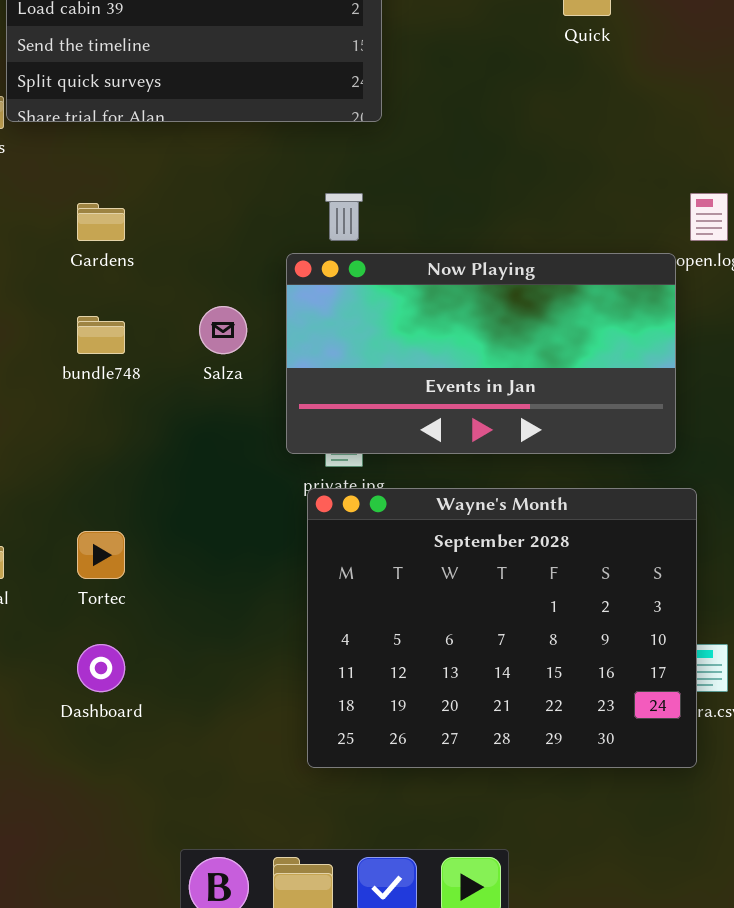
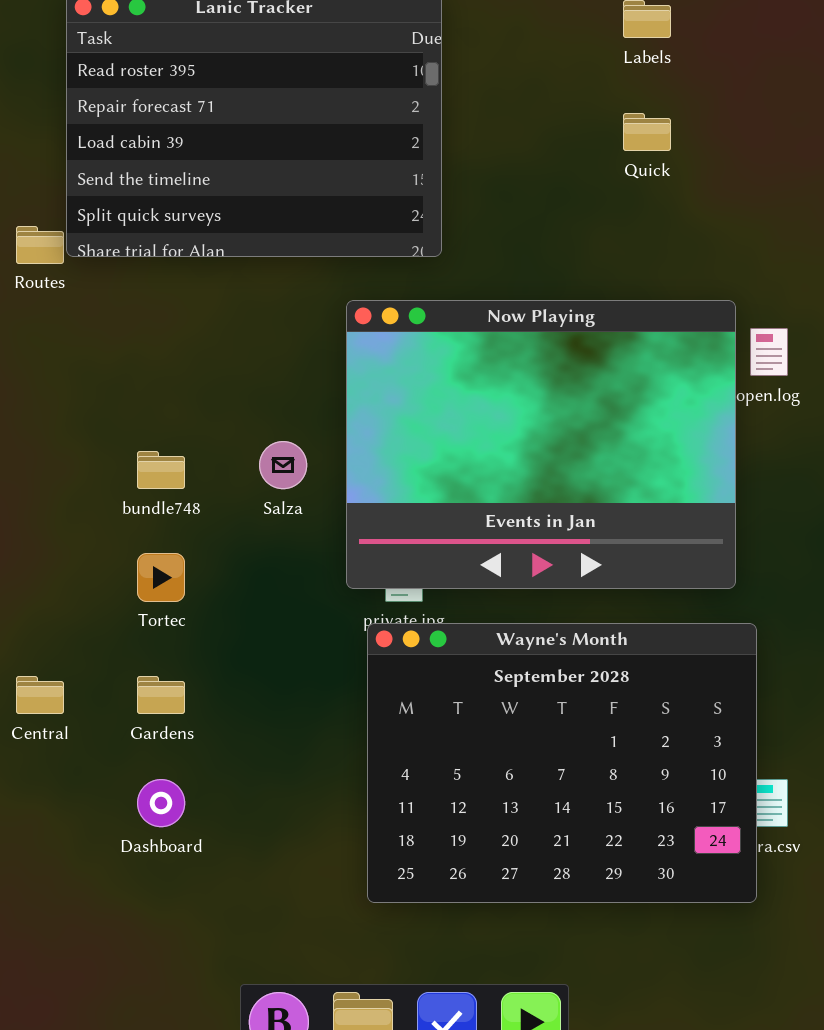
Gardens: [77,203,125,241] -> [137,676,185,714], moved
Now Playing: [286,253,676,454] -> [346,300,736,589], resized
Tortec: [77,531,125,579] -> [137,553,185,602], moved

